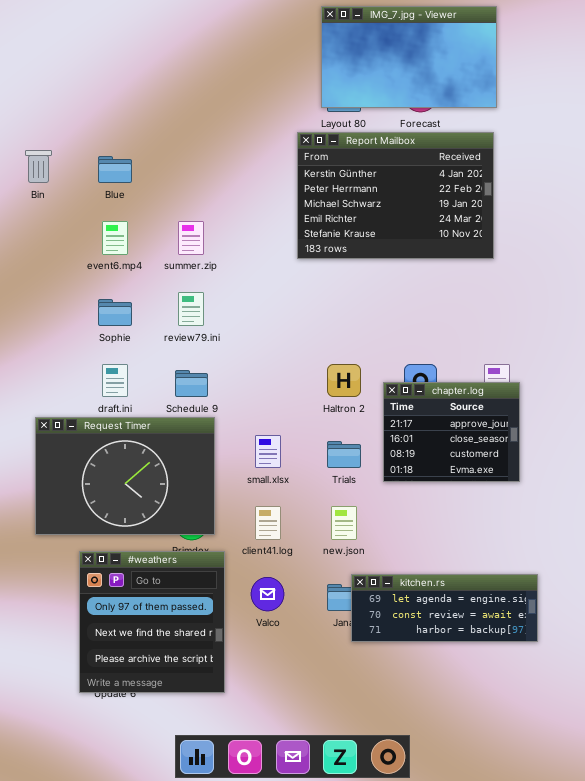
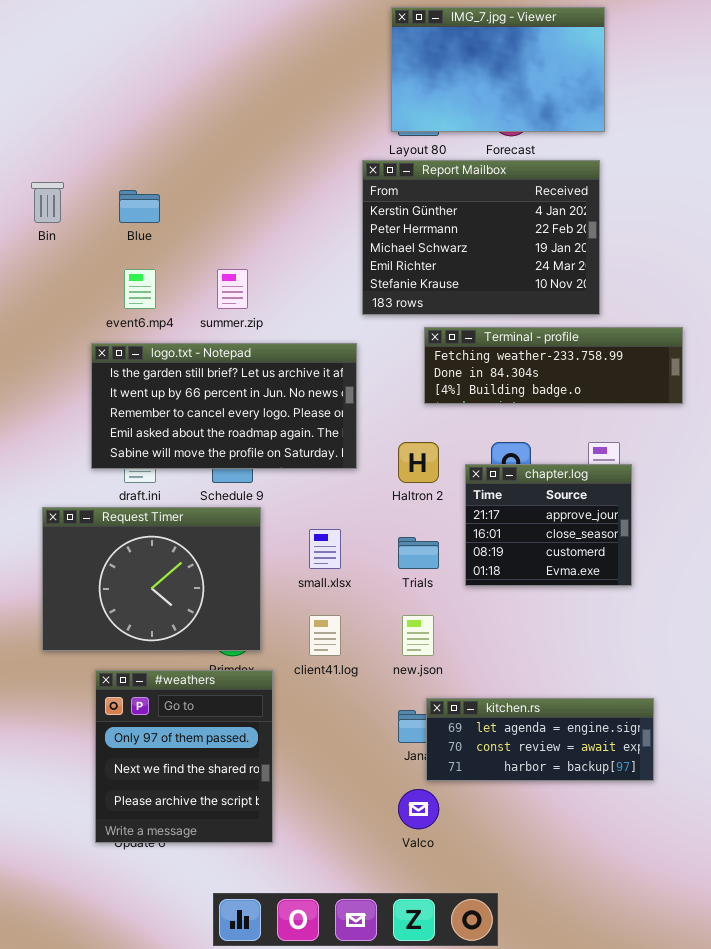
Terminal - profile: none -> [424,327,683,404], opened
logo.txt - Notepad: none -> [91,343,357,469], opened
Valco: [251,577,284,611] -> [398,789,439,829], moved

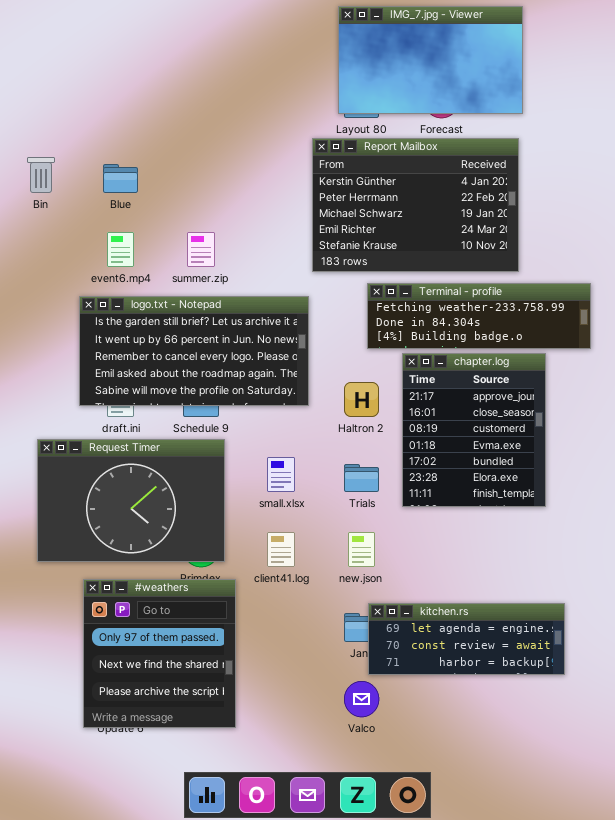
chapter.log: [465,464,632,586] -> [402,353,546,507], resized

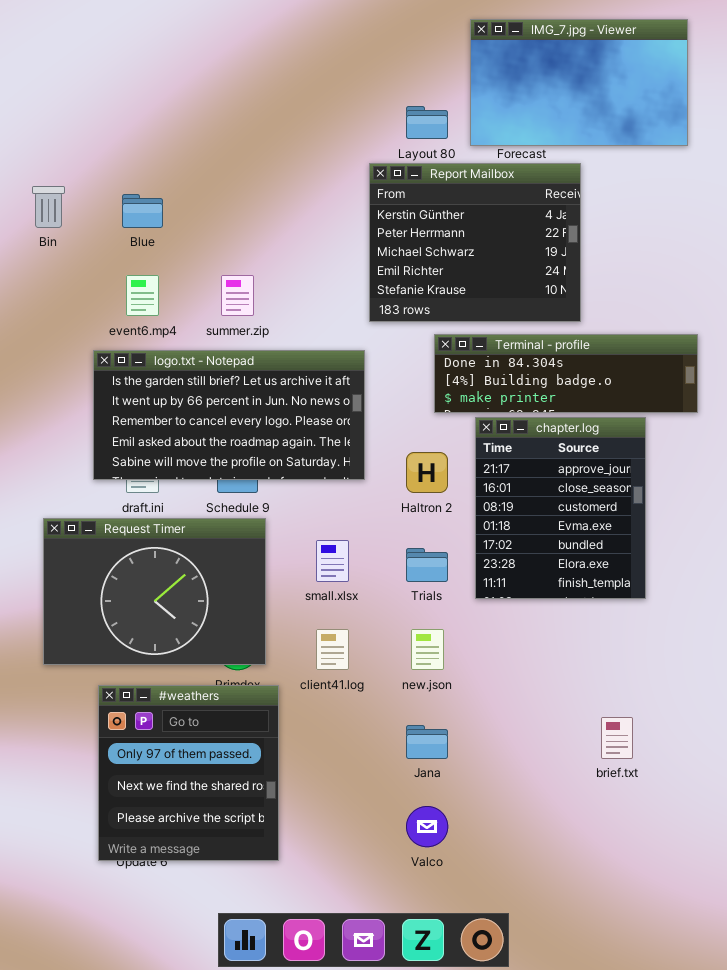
IMG_7.jpg - Viewer: [338,6,523,114] -> [470,19,688,146], moved
Report Mailbox: [312,138,519,272] -> [369,163,581,322], resized
Terminal - profile: [367,283,591,349] -> [434,334,698,413], scrolled down 1 row
kitchen.rs: [368,603,565,675] -> none, closed

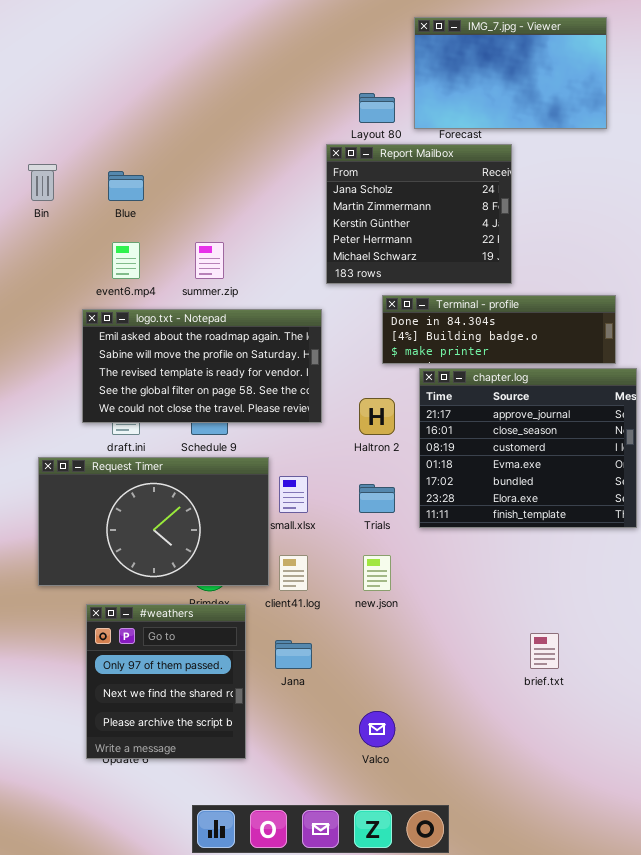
Report Mailbox: [369,163,581,322] -> [326,144,512,284], scrolled up 2 rows
logo.txt - Notepad: [93,350,365,480] -> [82,309,322,423], scrolled down 3 rows
chapter.log: [475,417,646,599] -> [419,368,637,528], resized
Request Timer: [43,518,266,665] -> [38,457,269,586], resized
Jana: [406,725,448,759] -> [275,640,312,669], moved

